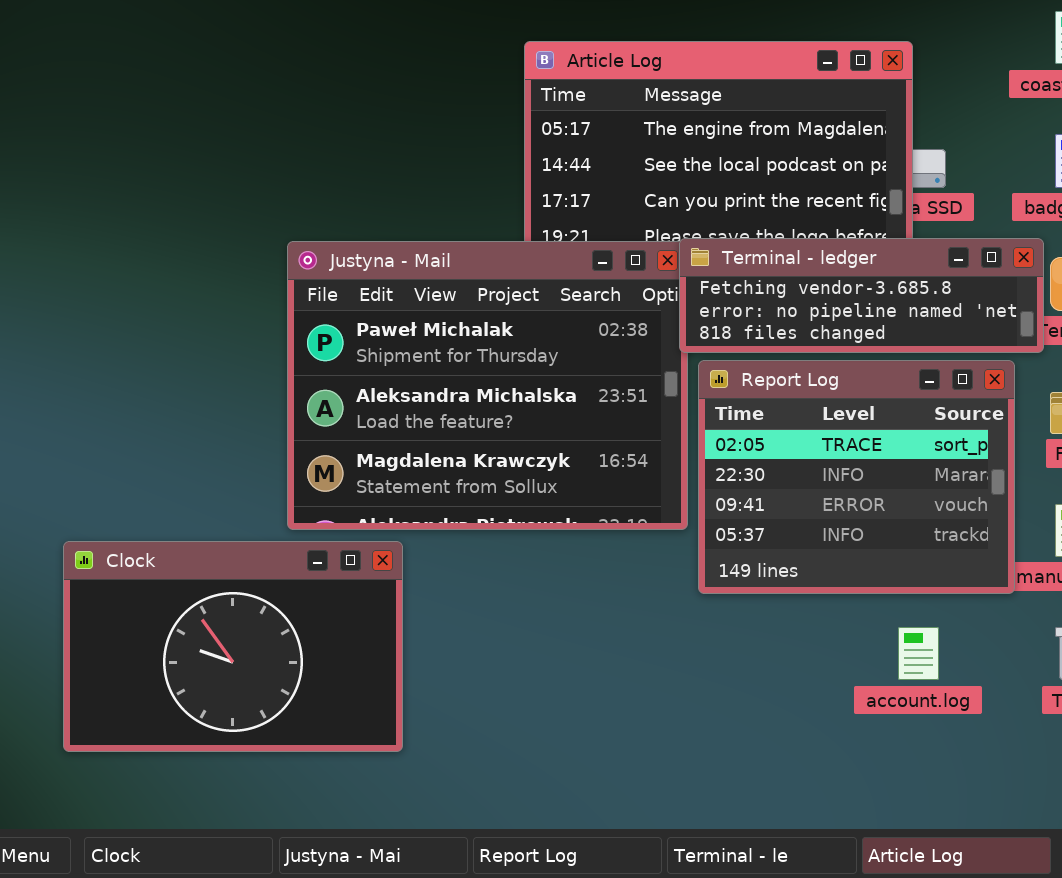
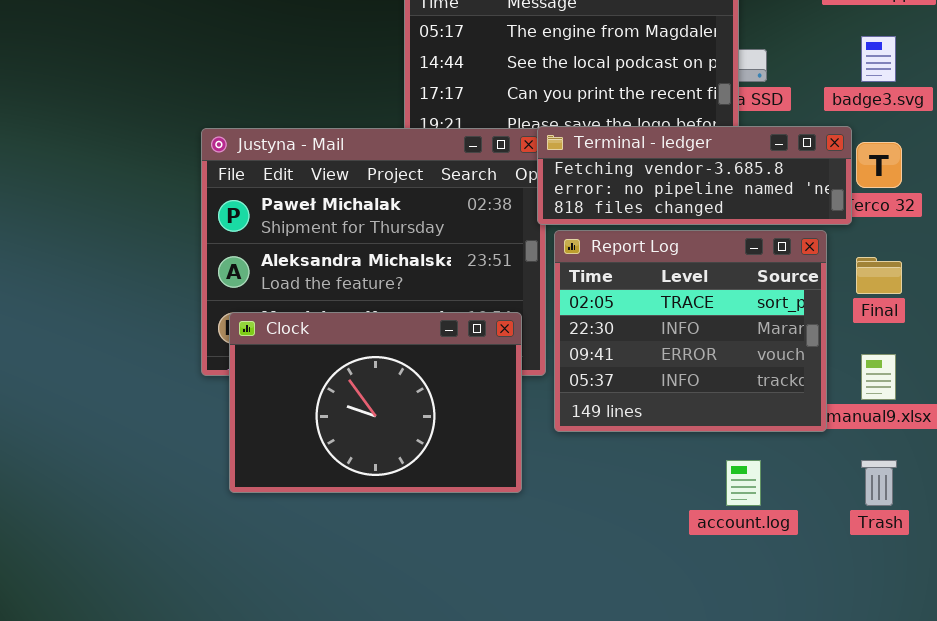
Clock: [63,541,403,752] -> [229,312,522,493], moved

